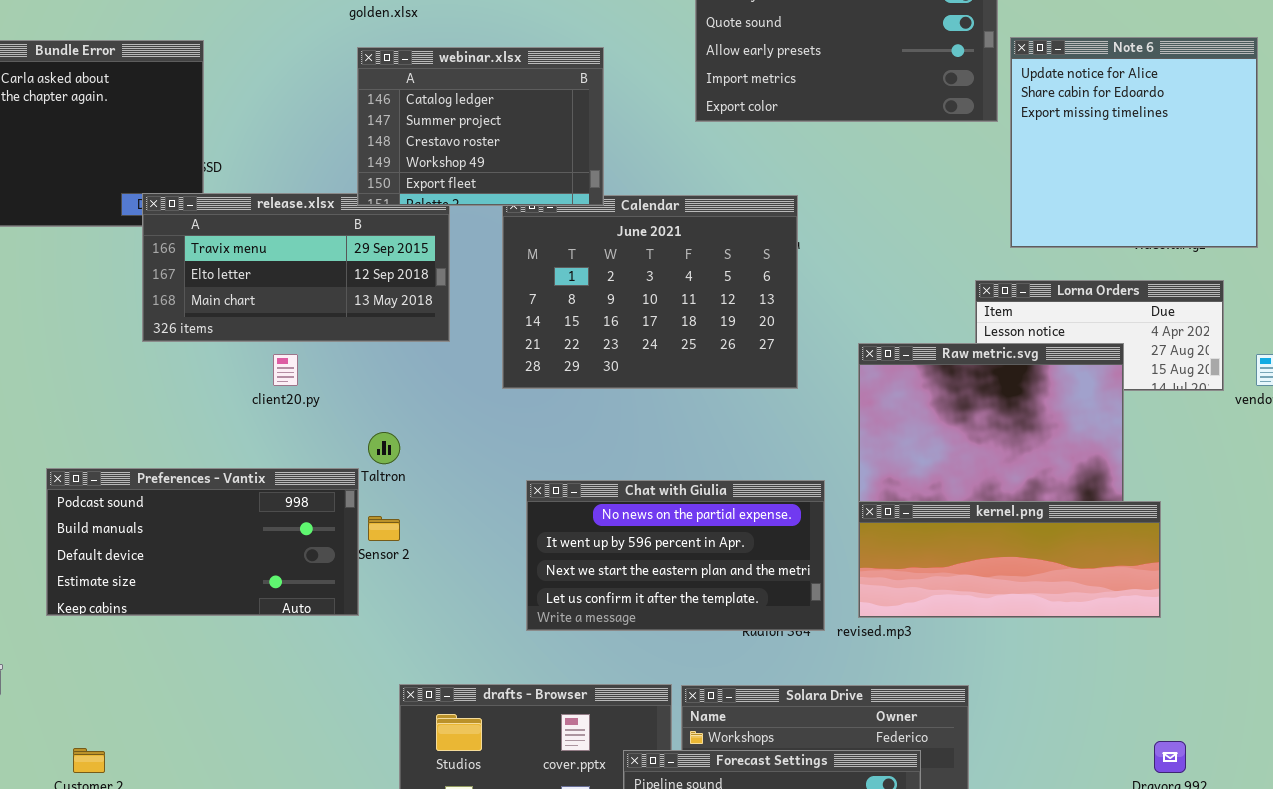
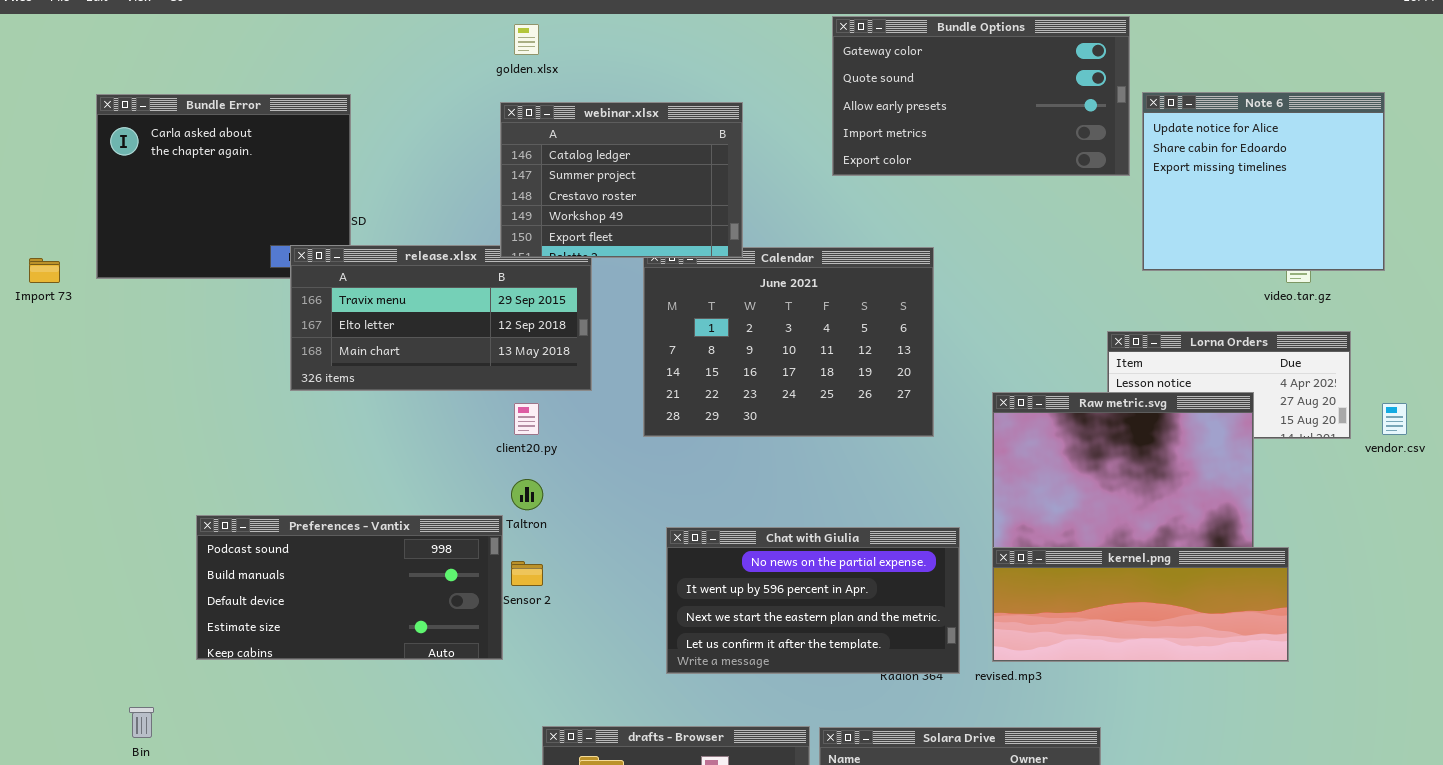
Note 6: [1010,37,1258,248] -> [1142,92,1385,271], resized
client20.py: [273,354,298,386] -> [514,403,539,435], moved

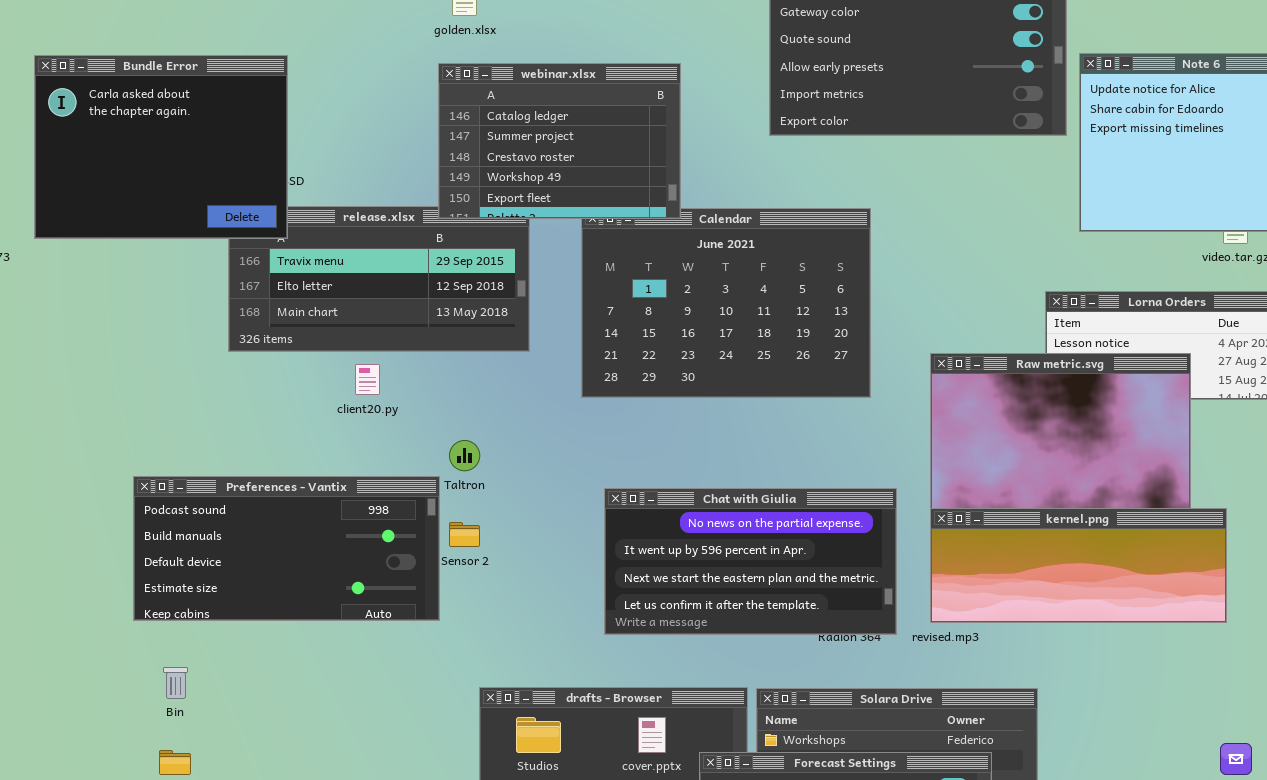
Bundle Error: [96,94,351,279] -> [34,55,288,239], raised
client20.py: [514,403,539,435] -> [355,364,380,395], moved
Bin: [129,707,154,738] -> [163,667,188,699], moved

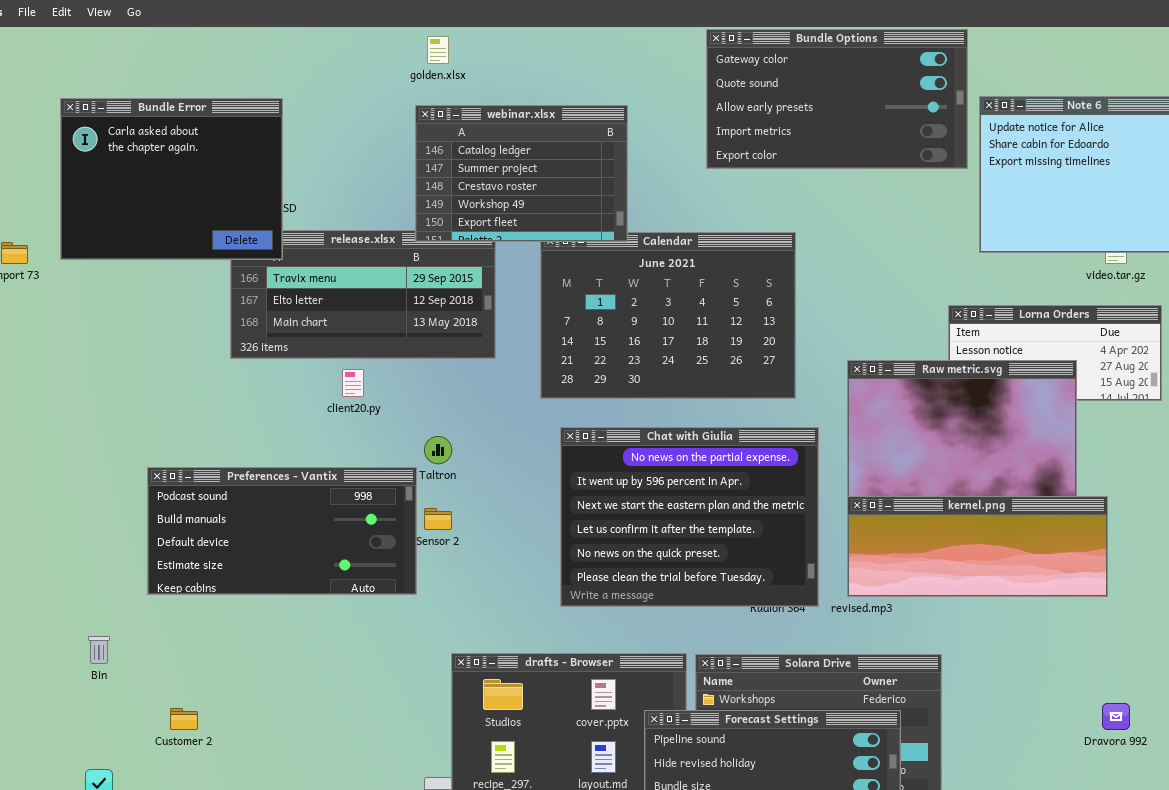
Chat with Giulia: [604,488,897,635] -> [560,427,819,607], resized
Bin: [163,667,188,699] -> [88,636,110,664], moved

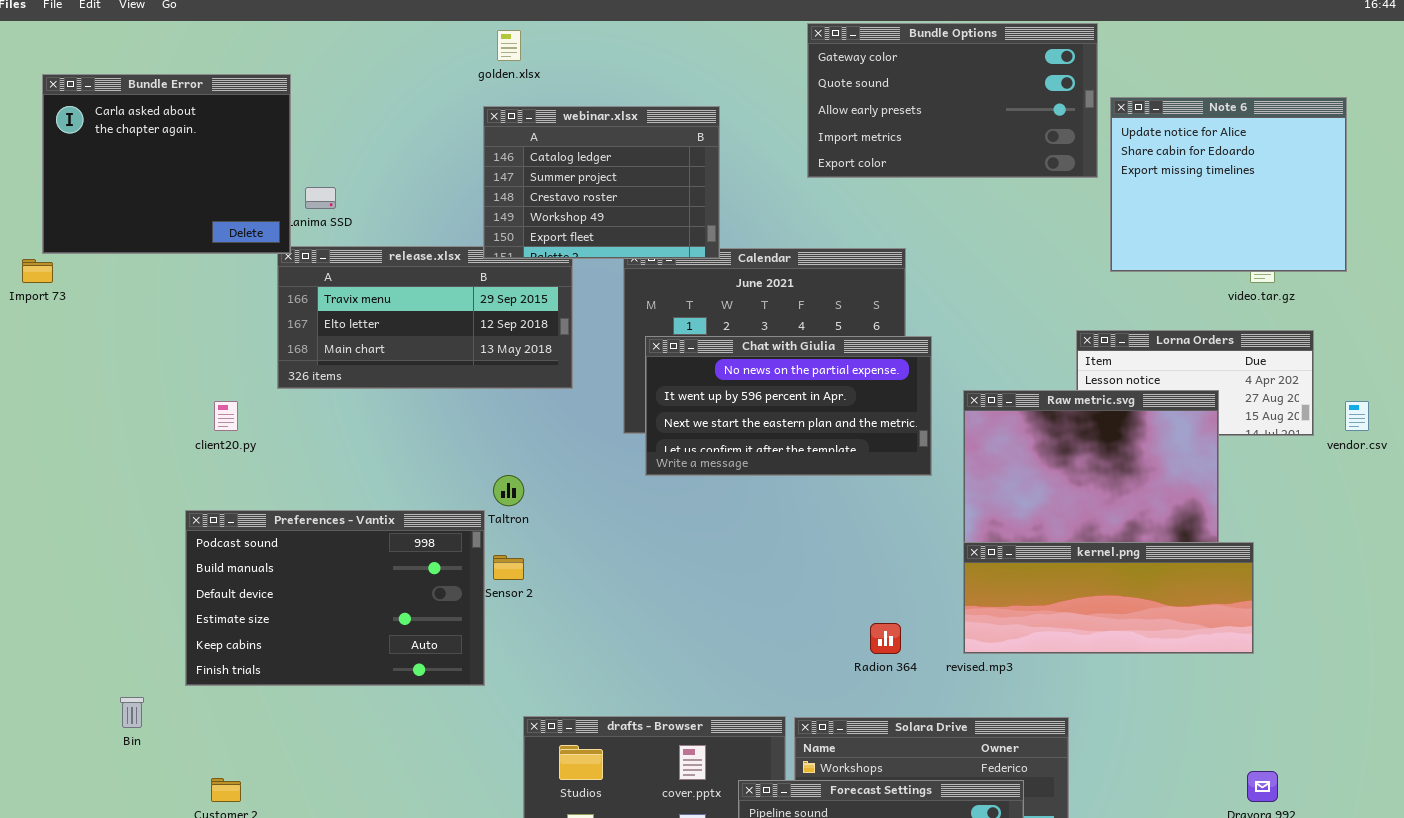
Bundle Error: [60,98,283,260] -> [42,74,291,254], moved
client20.py: [342,369,364,397] -> [214,401,238,431], moved
Chat with Giulia: [560,427,819,607] -> [645,336,932,476], moved, resized
Preferences - Vantix: [147,467,417,595] -> [185,510,485,686], resized

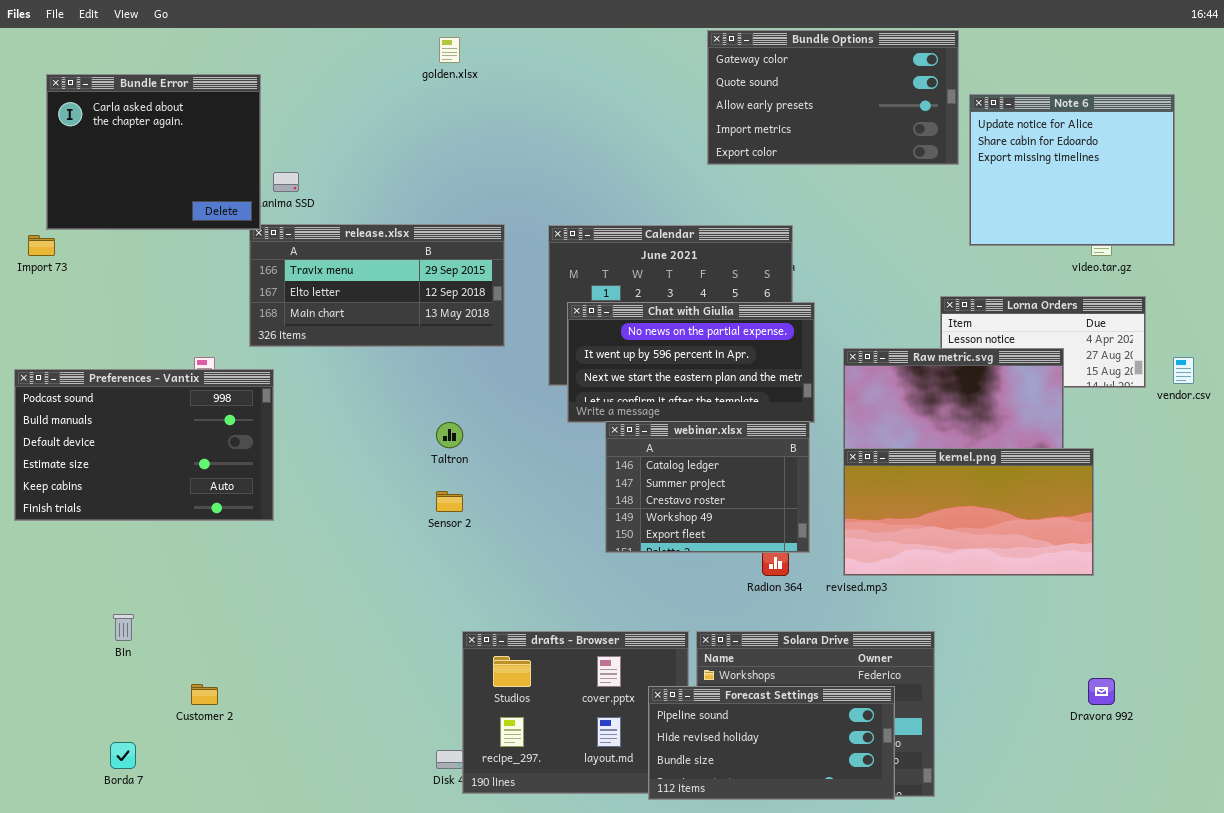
webinar.xlsx: [483,106,720,259] -> [605,421,810,553], moved
Preferences - Vantix: [185,510,485,686] -> [14,369,274,521], moved
kernel.png: [963,542,1254,654] -> [843,448,1094,576], resized

